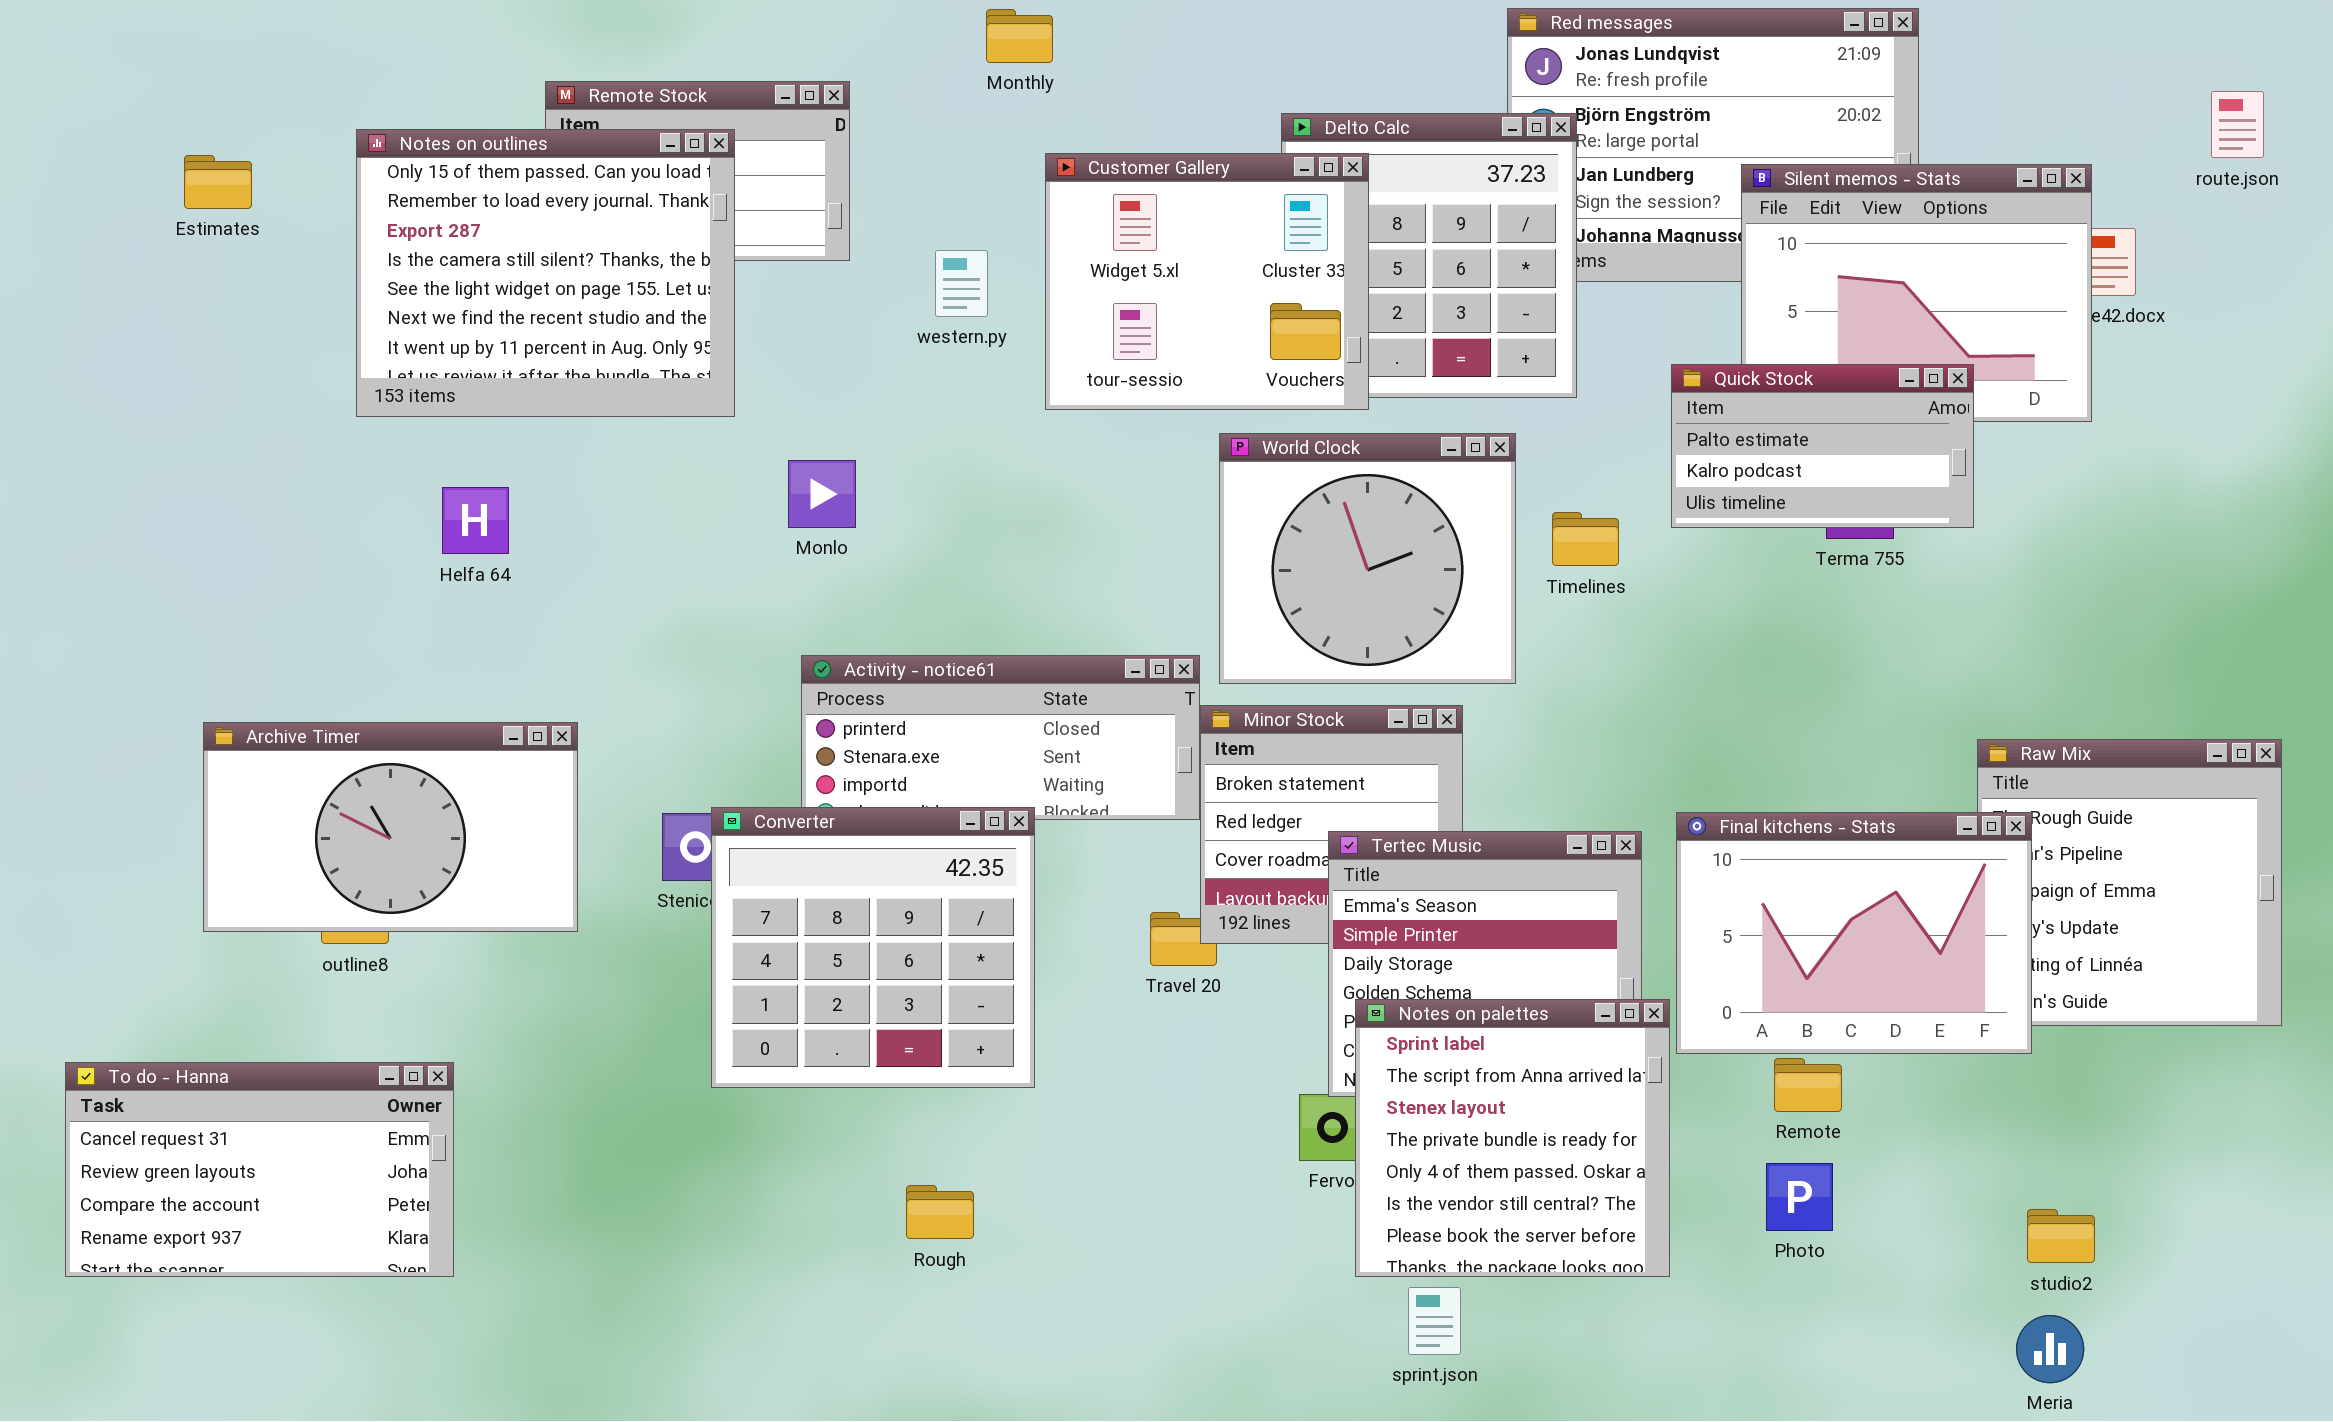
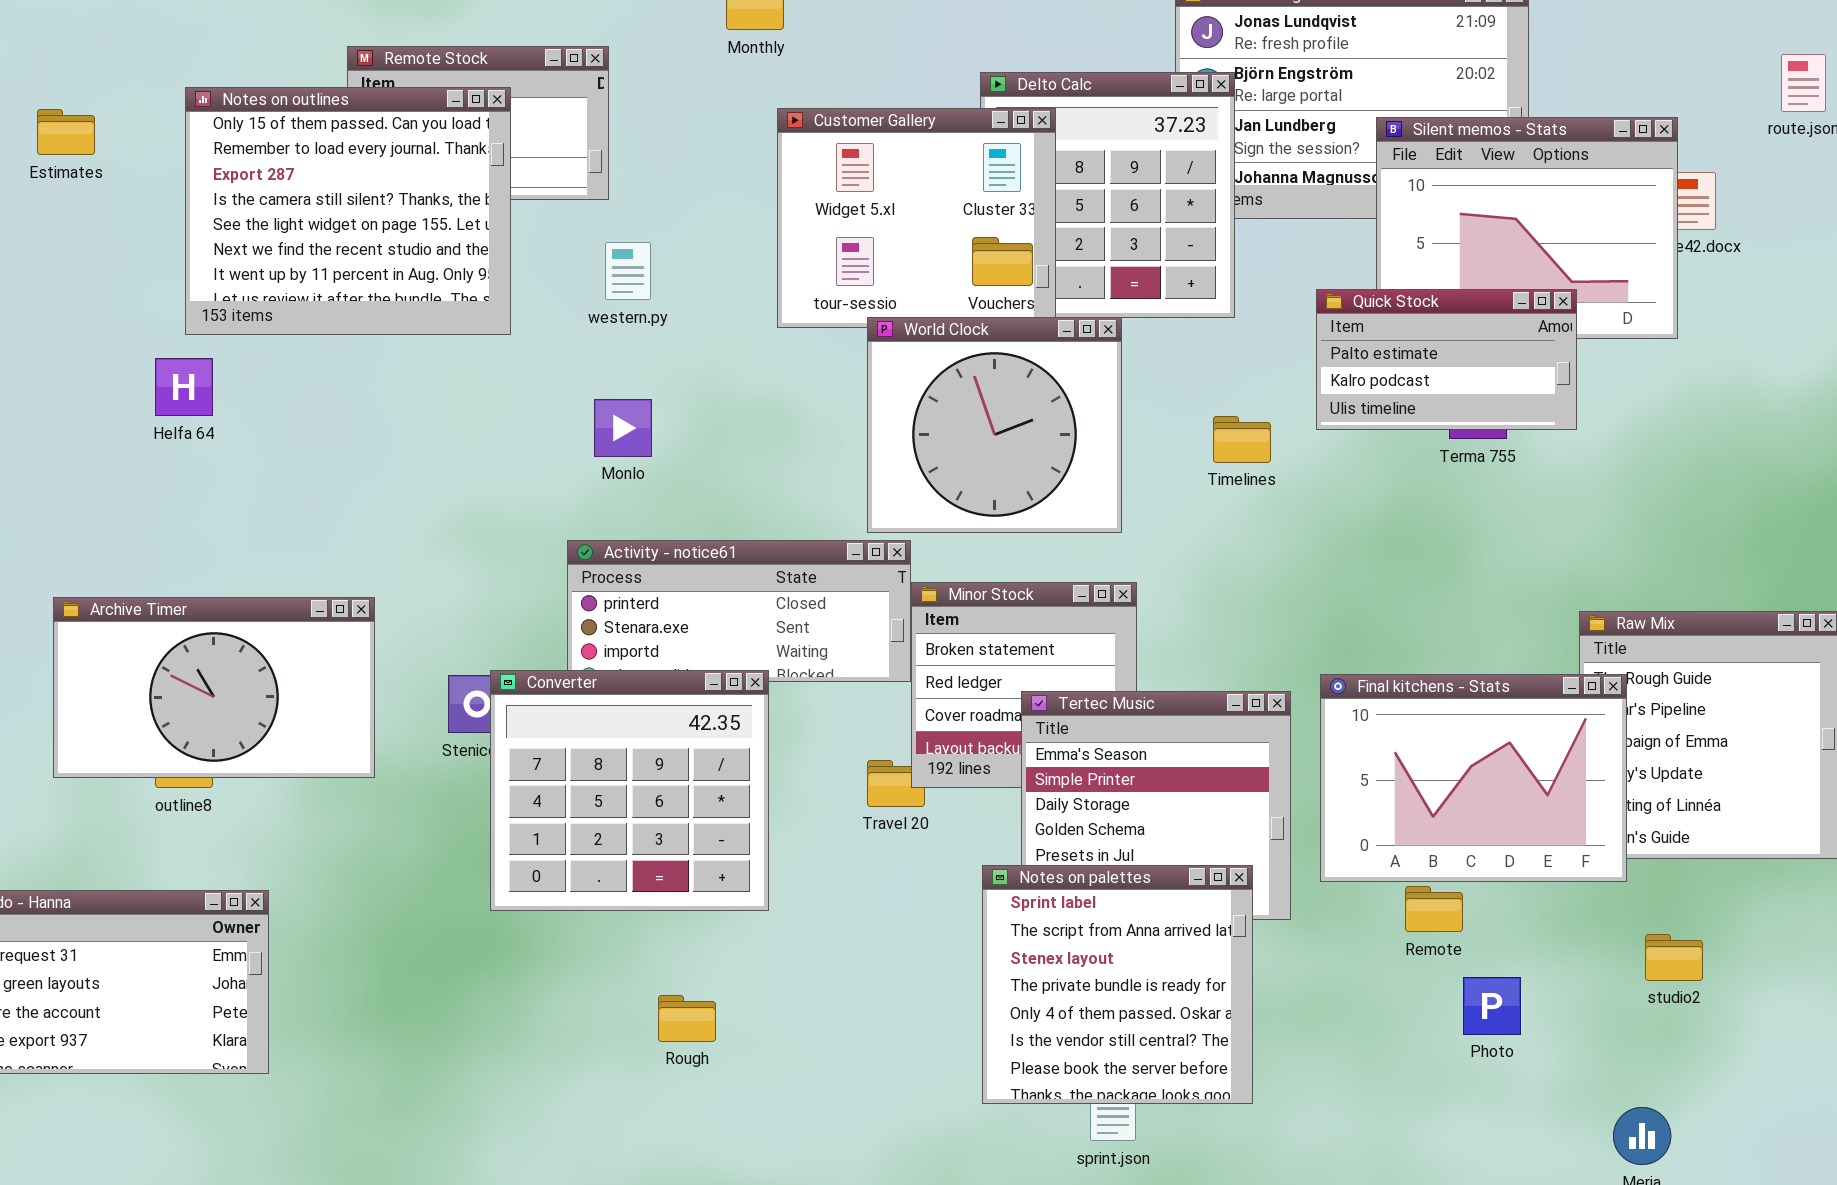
western.py: [935,250,988,317] -> [605,242,651,300], moved
World Clock: [1219,433,1516,684] -> [867,317,1122,533], moved
Monlo: [788,460,856,528] -> [594,399,652,457], moved
Helfa 64: [442,487,509,554] -> [155,358,213,416], moved
Notes on palettes: [1355,999,1670,1277] -> [982,865,1253,1104], moved
Photo: [1766,1163,1833,1231] -> [1463,977,1521,1035], moved
studio2: [2027,1209,2095,1263] -> [1645,934,1703,981], moved

